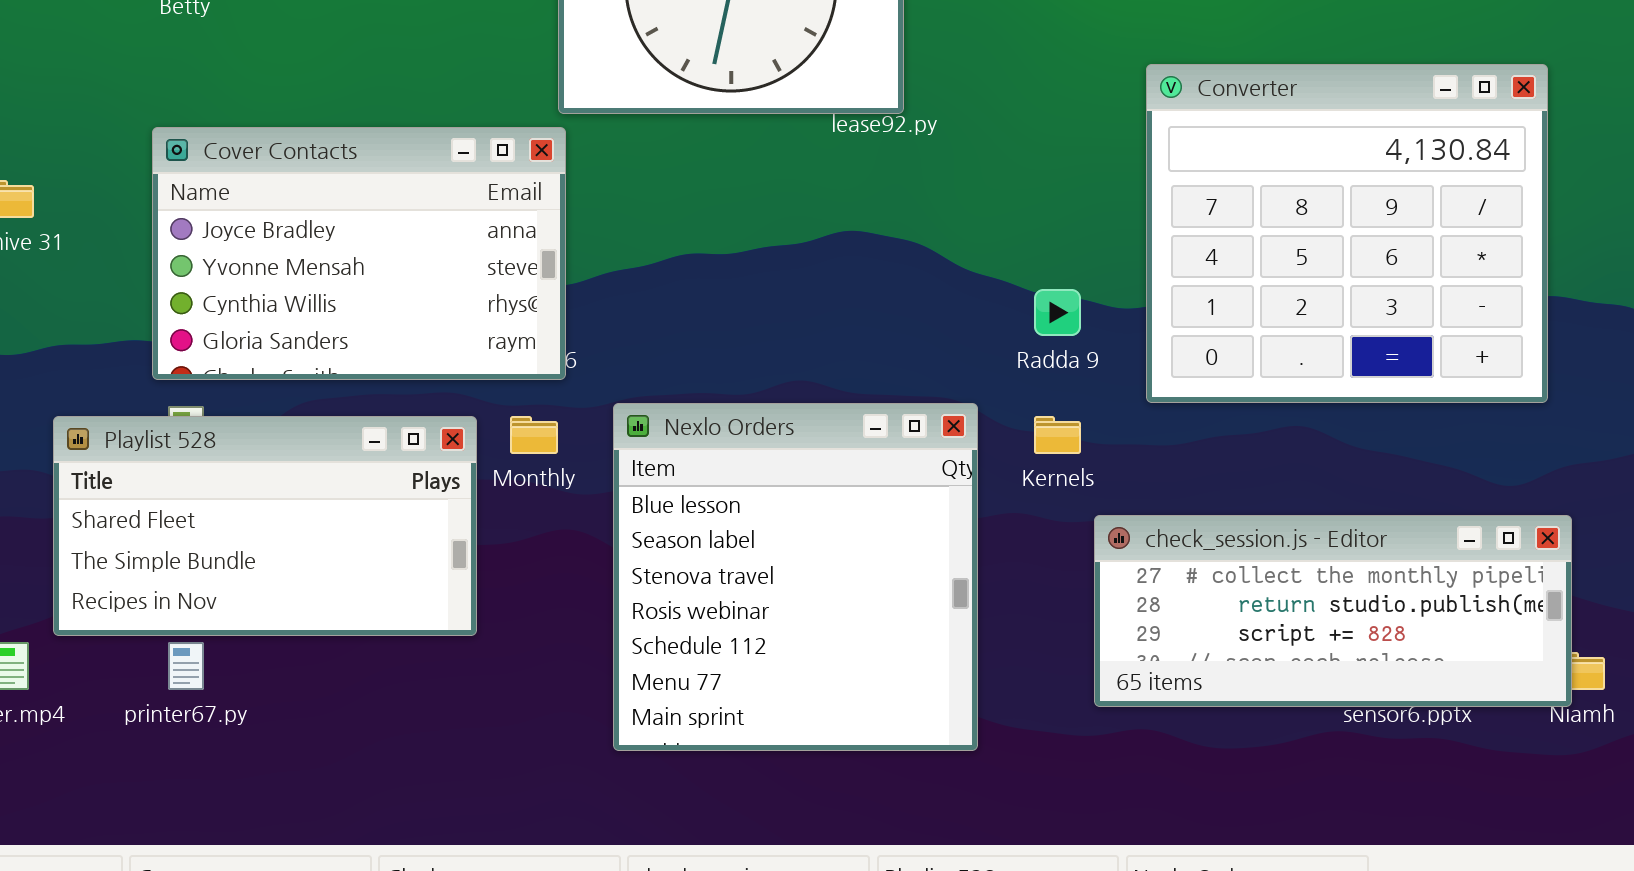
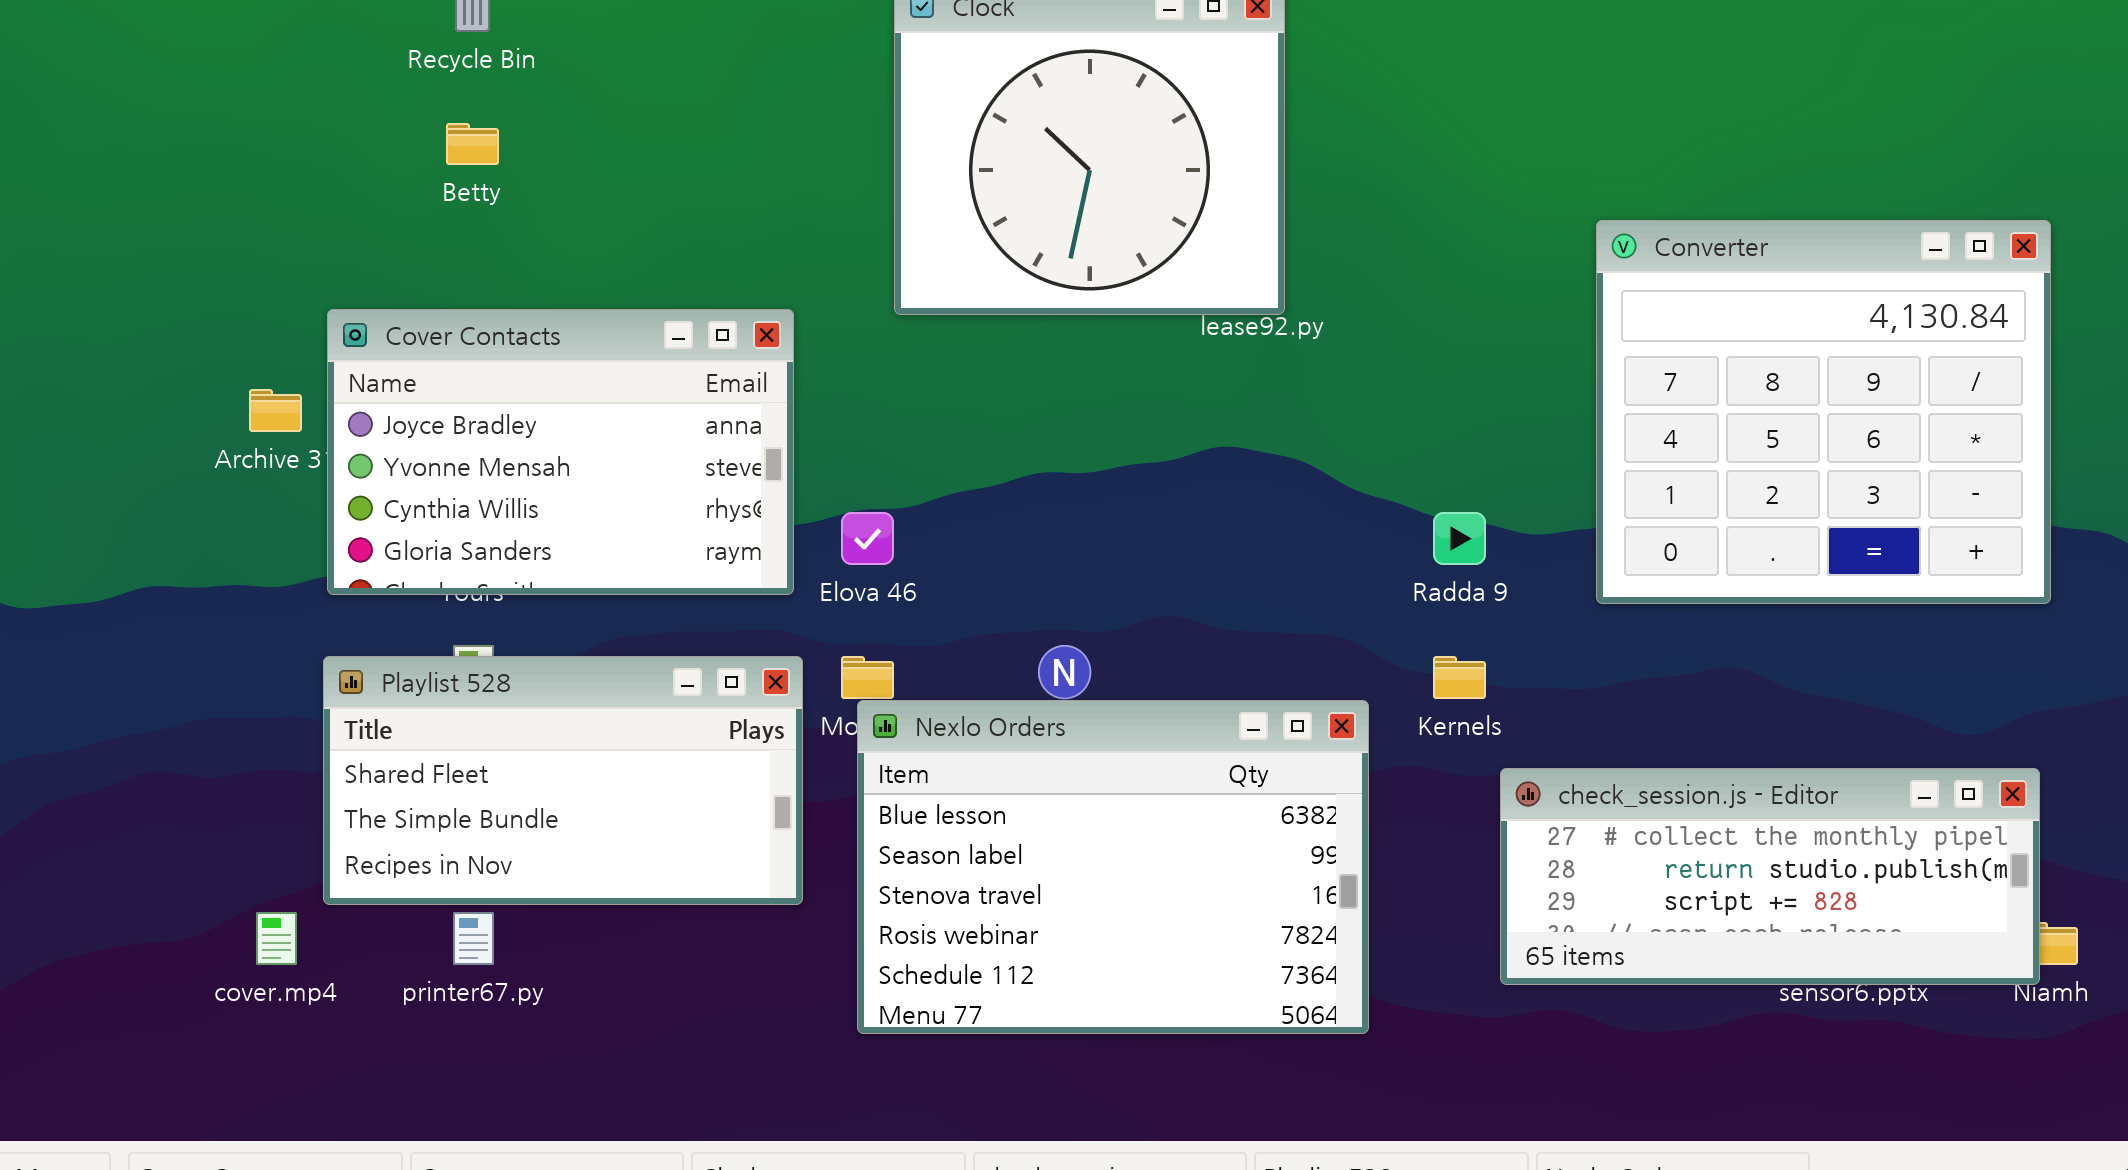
Converter: [1146,64,1548,403] -> [1596,220,2051,604], moved
Cover Contacts: [152,127,566,380] -> [327,309,794,595], moved
Nexlo Orders: [613,403,978,751] -> [857,700,1369,1034], resized

